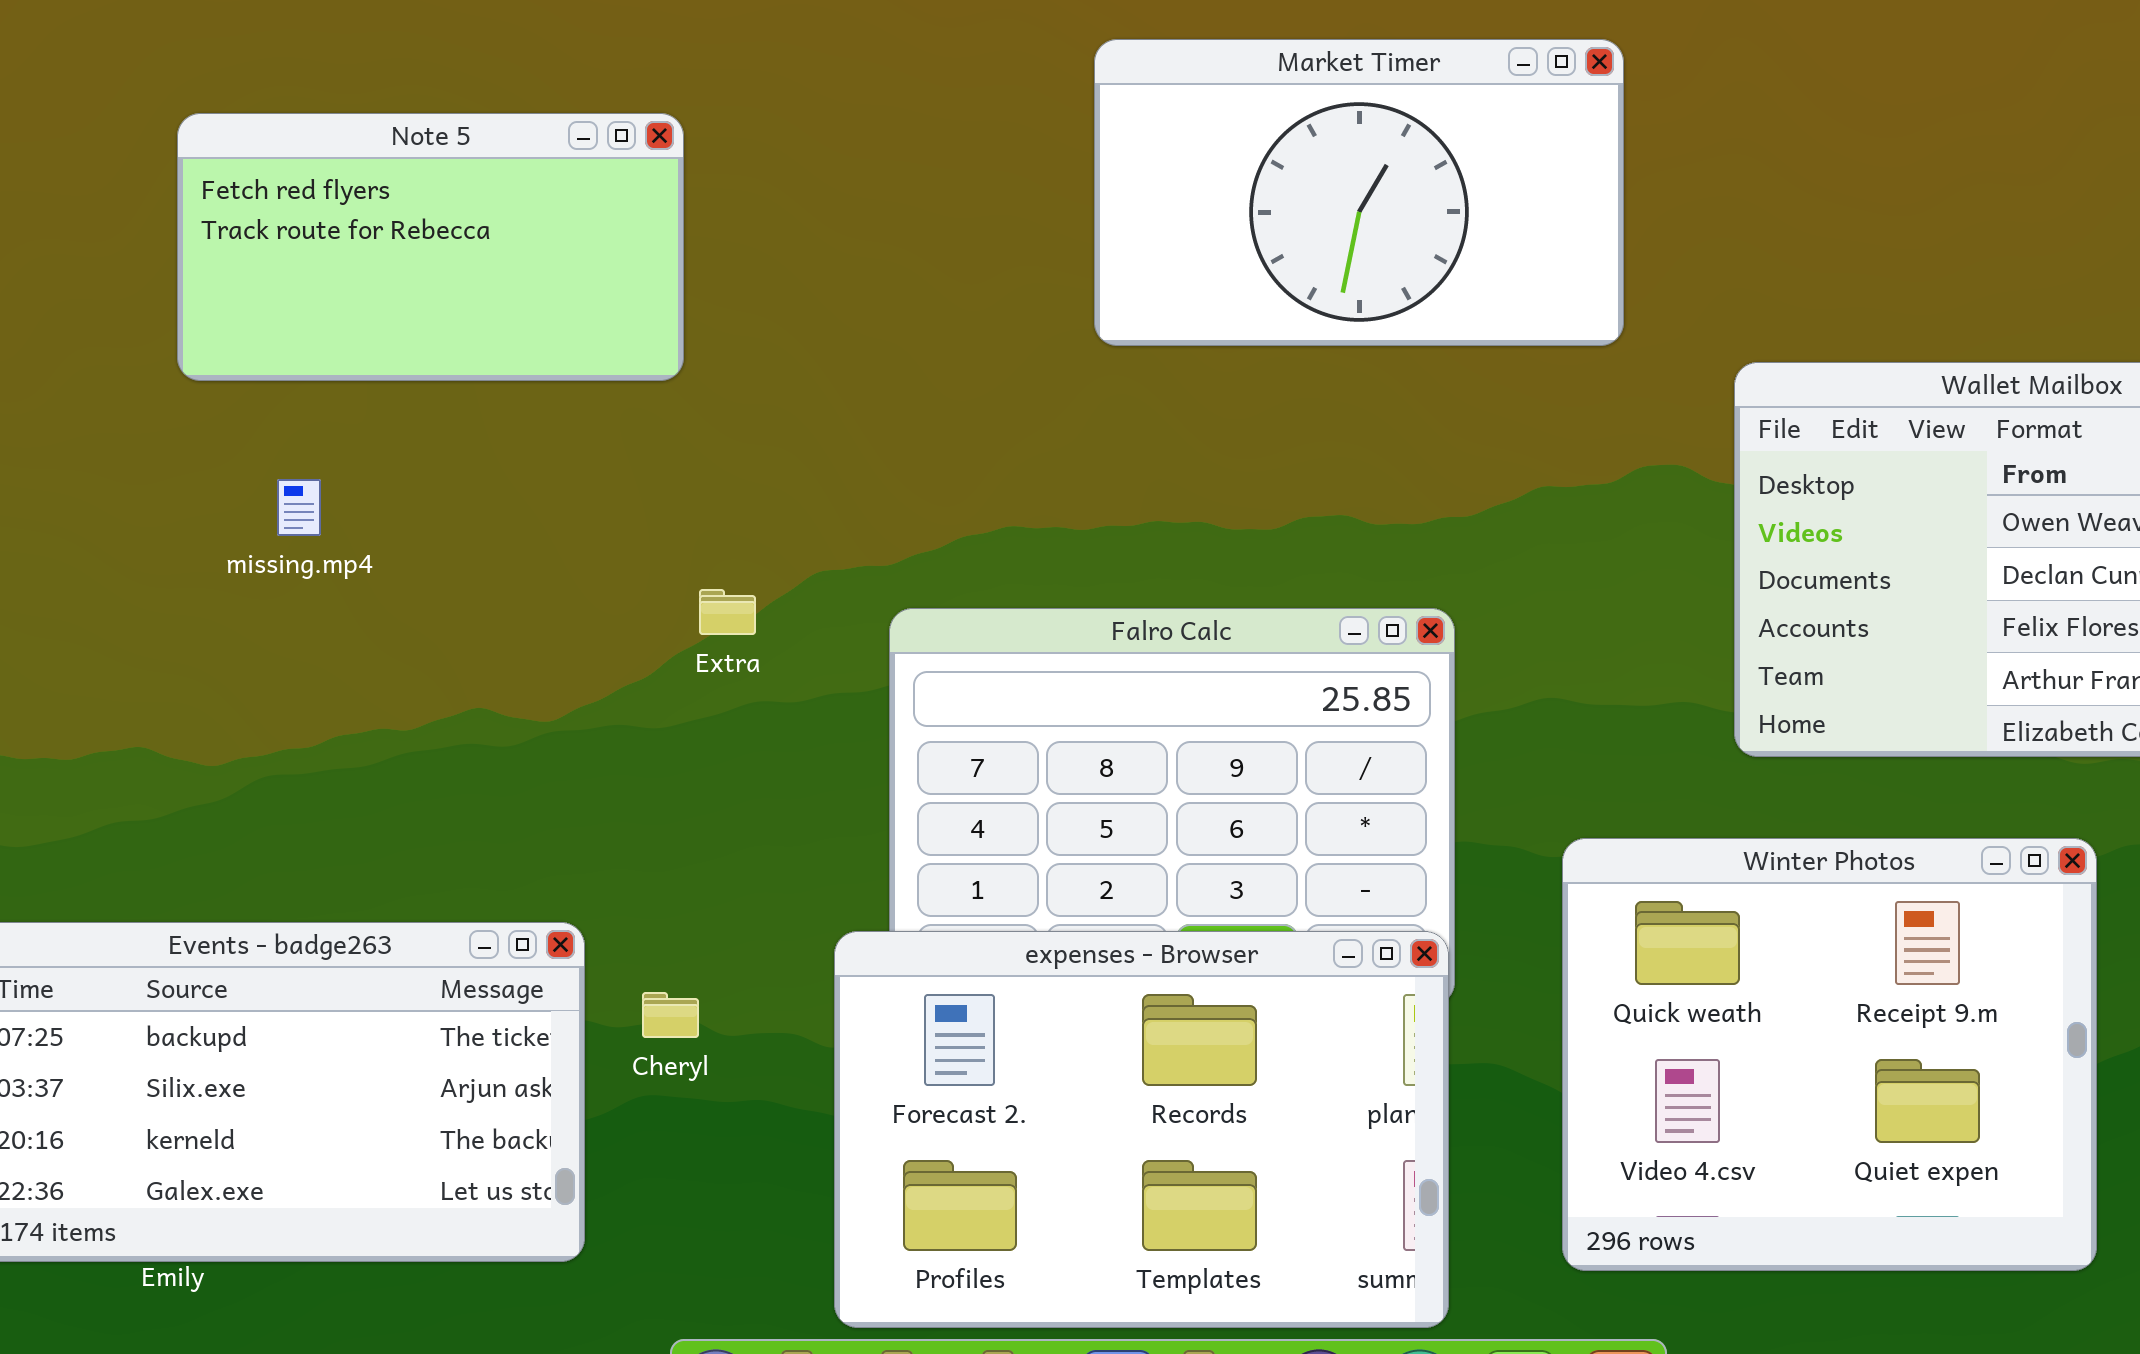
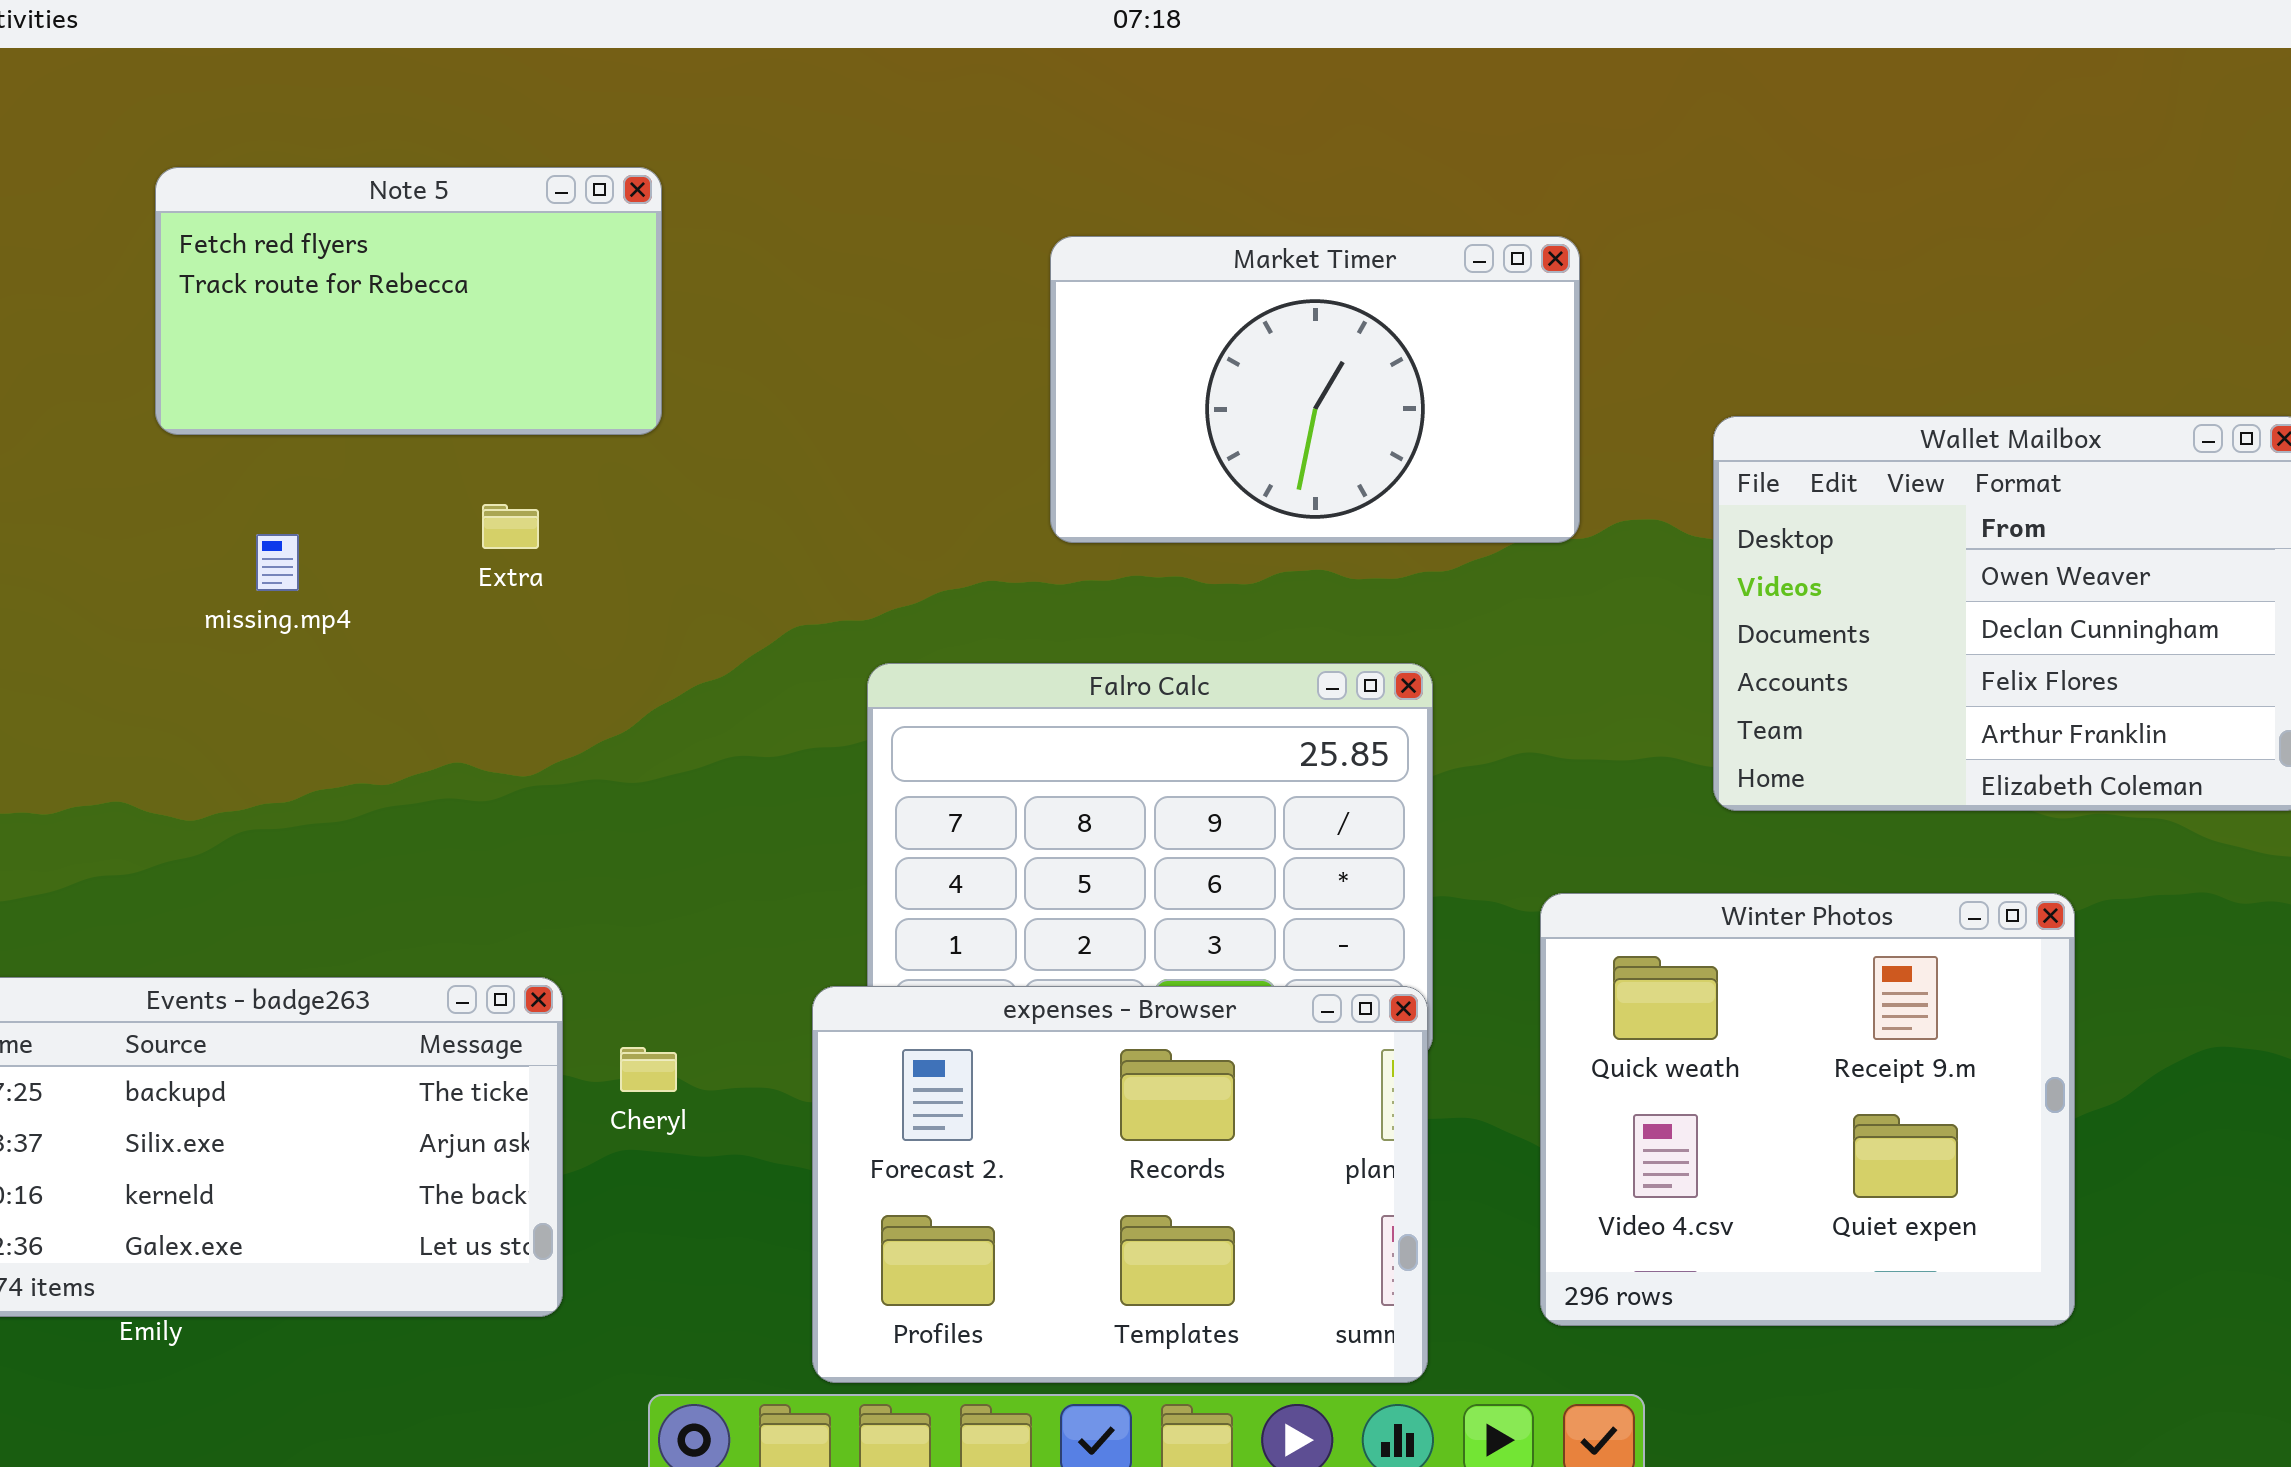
Market Timer: [1094,39,1624,346] -> [1050,236,1580,543], moved
Extra: [699,589,756,635] -> [482,504,539,549], moved

